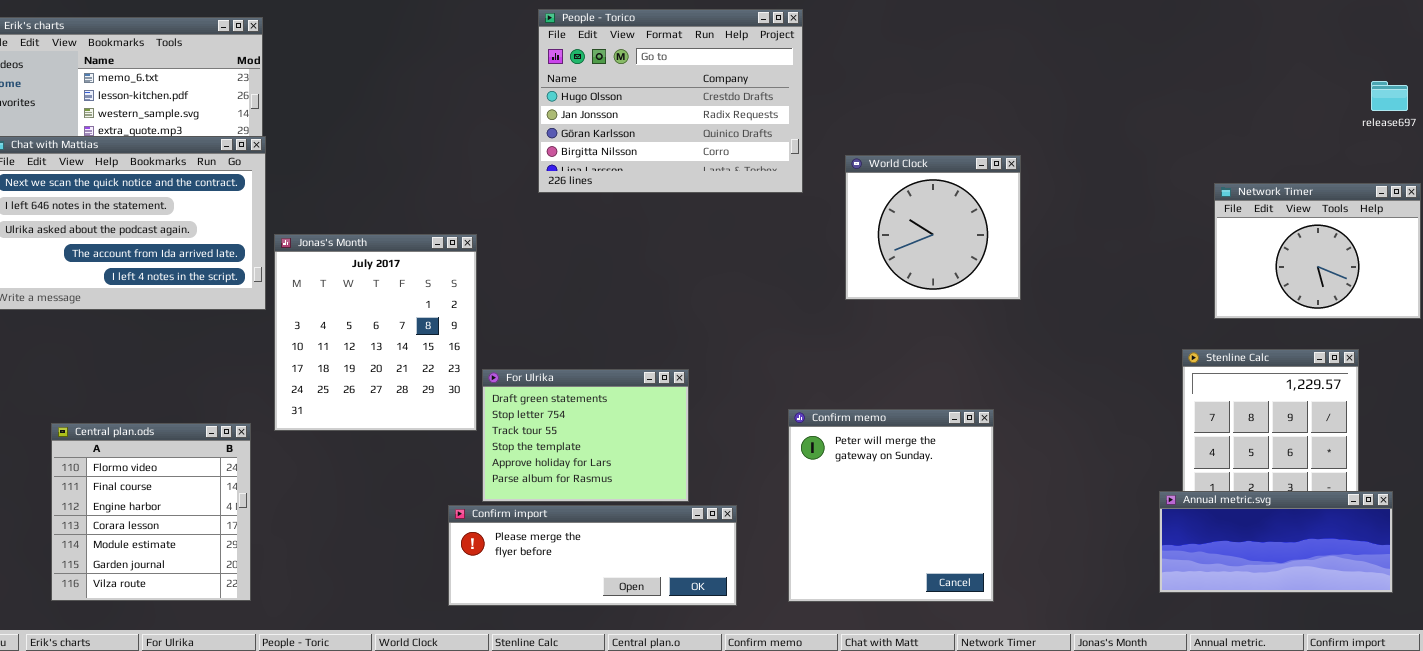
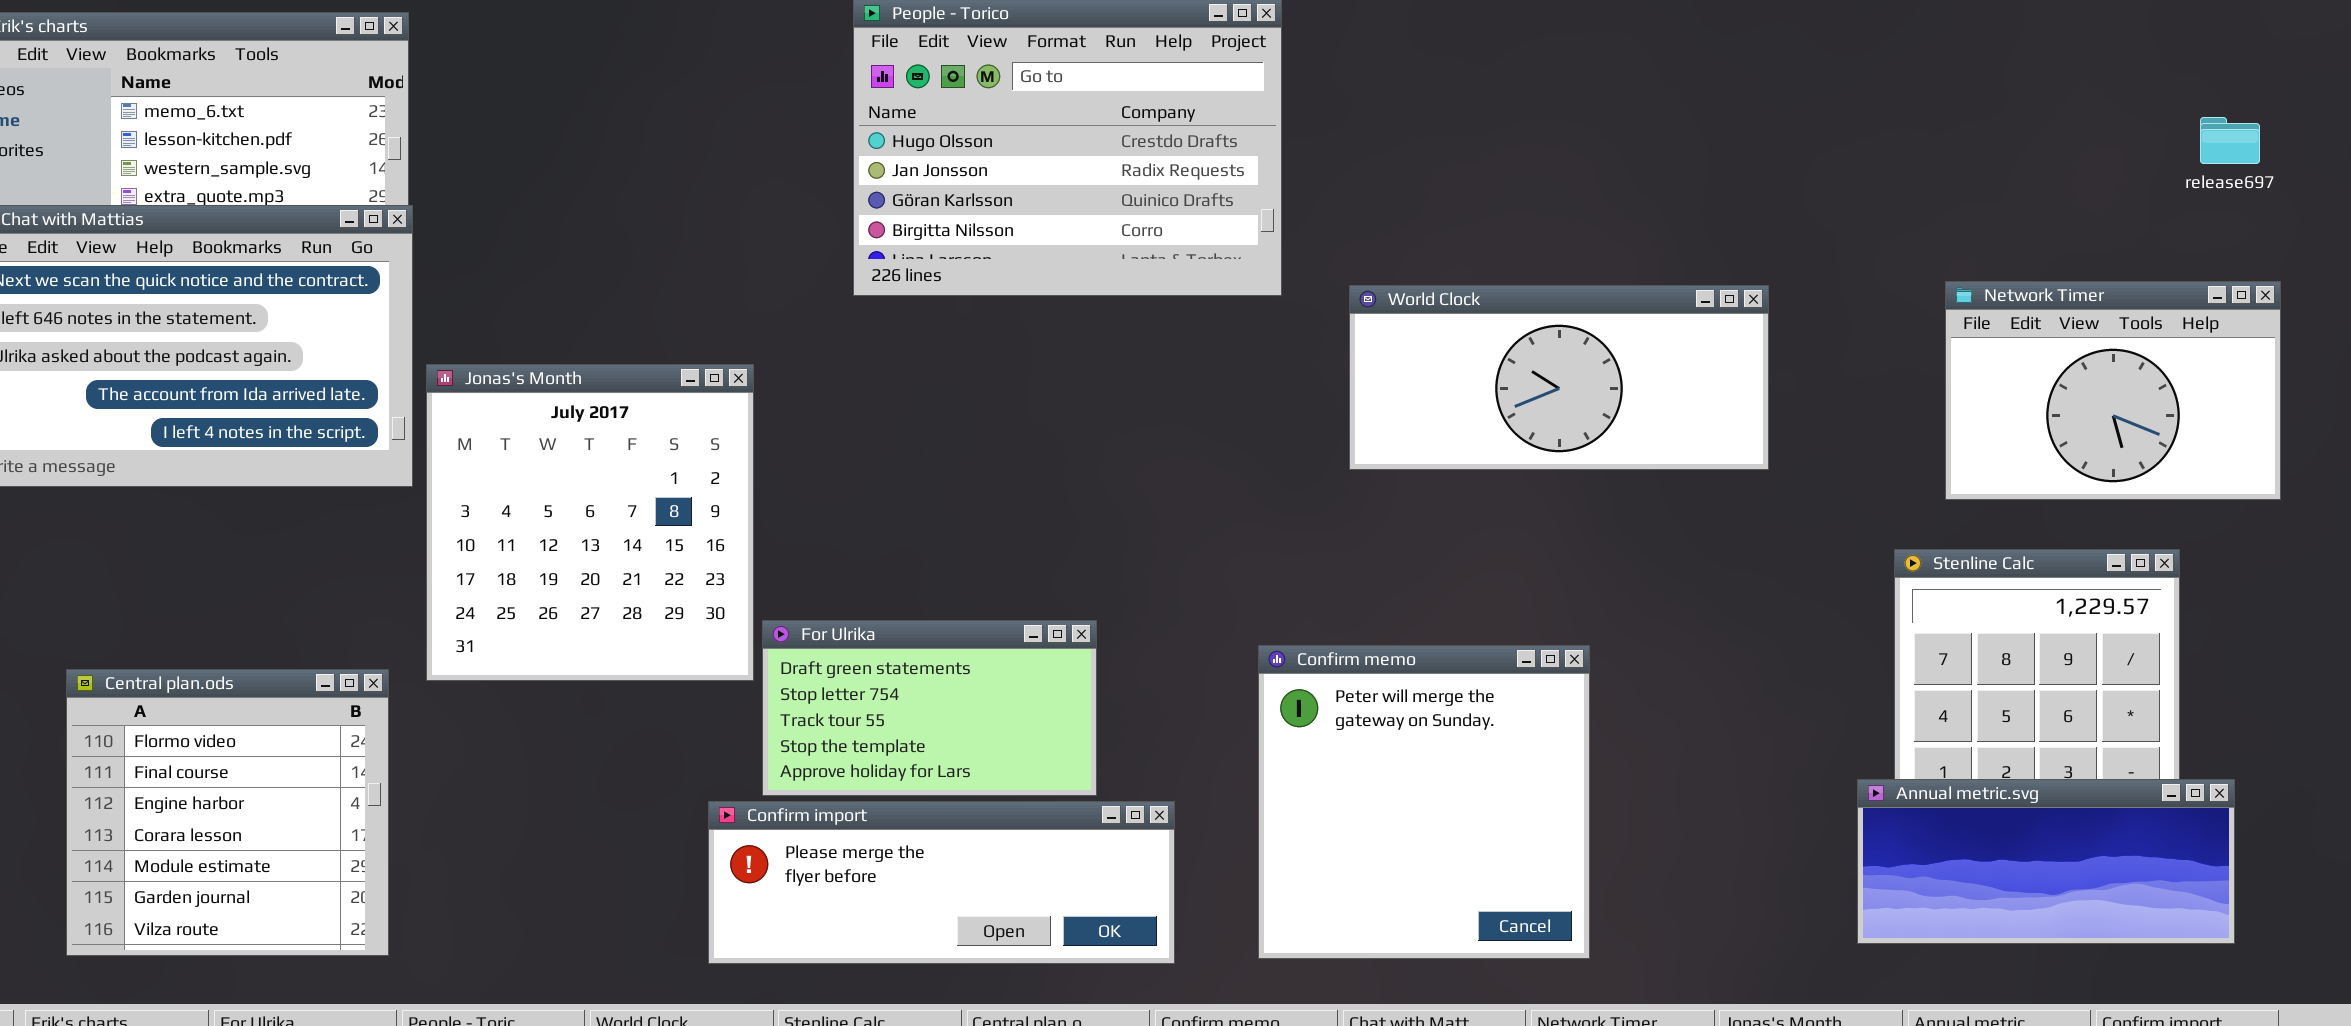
World Clock: [845,155,1021,300] -> [1349,285,1769,470], resized
For Ulrika: [482,369,689,502] -> [762,620,1097,796], resized

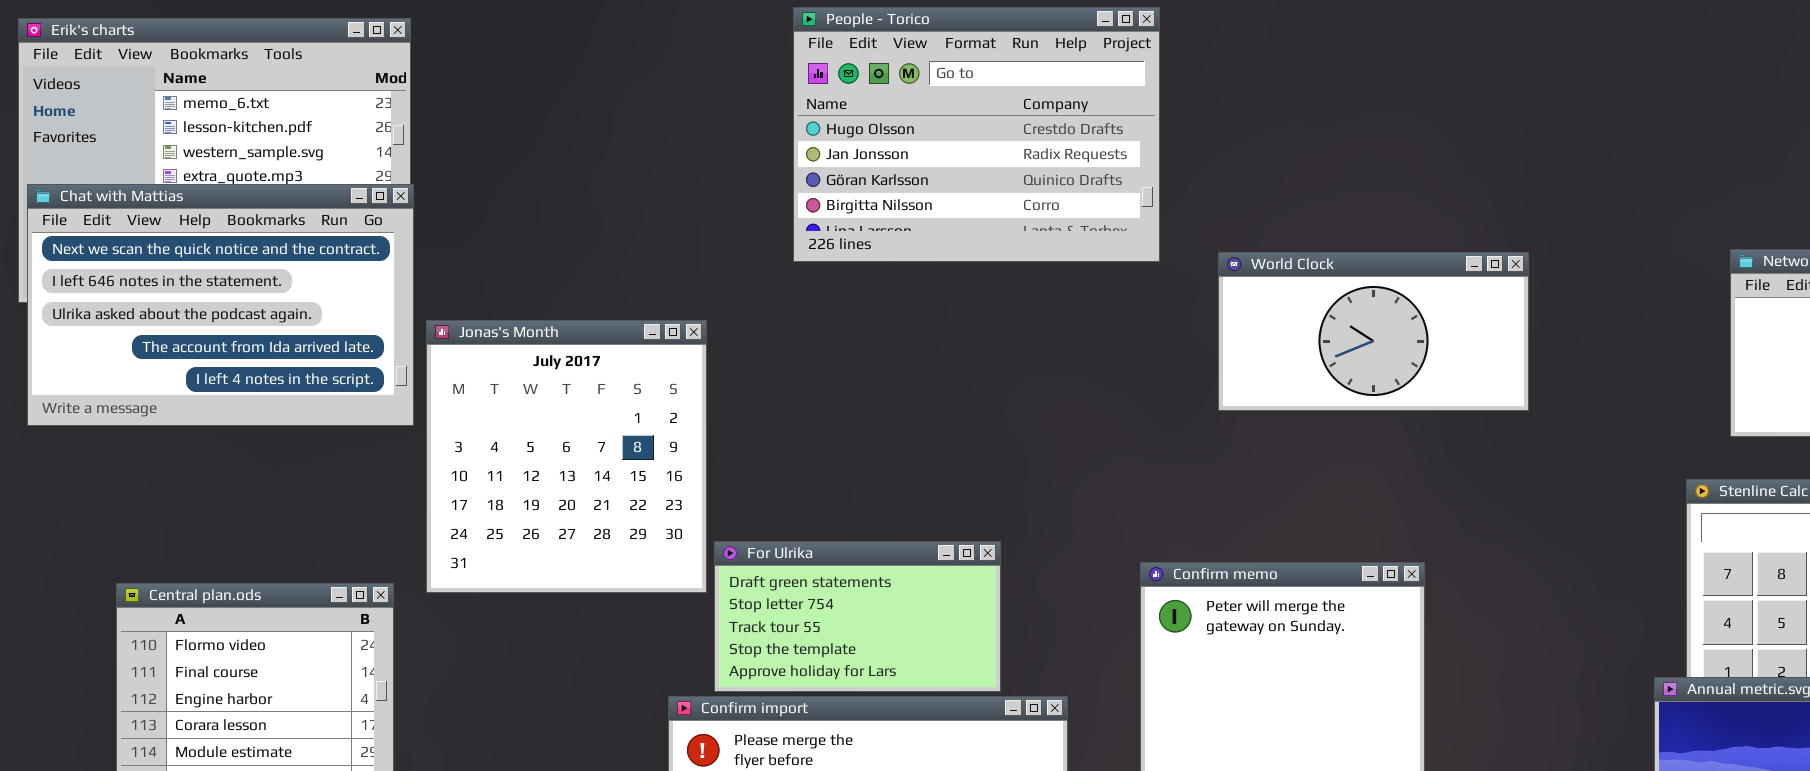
World Clock: [1349,285,1769,470] -> [1218,252,1529,411], resized

